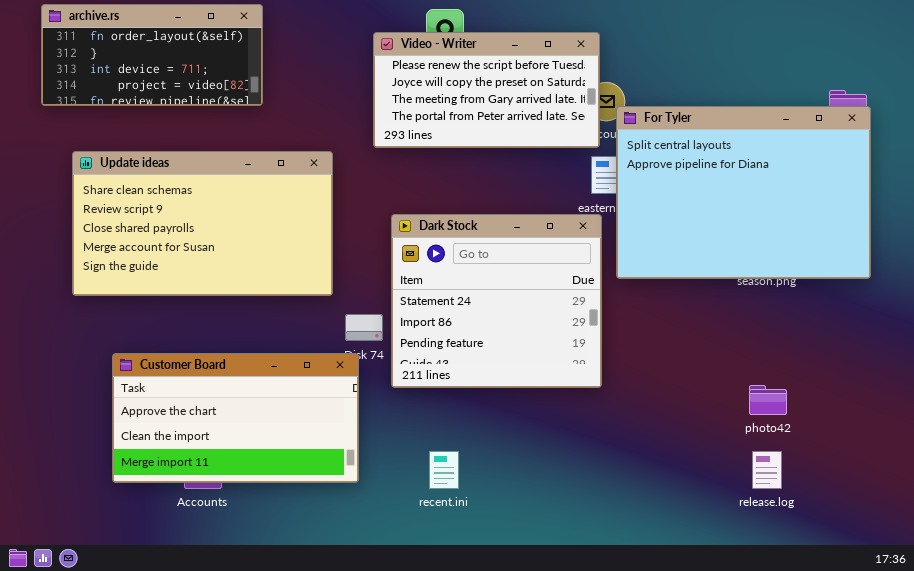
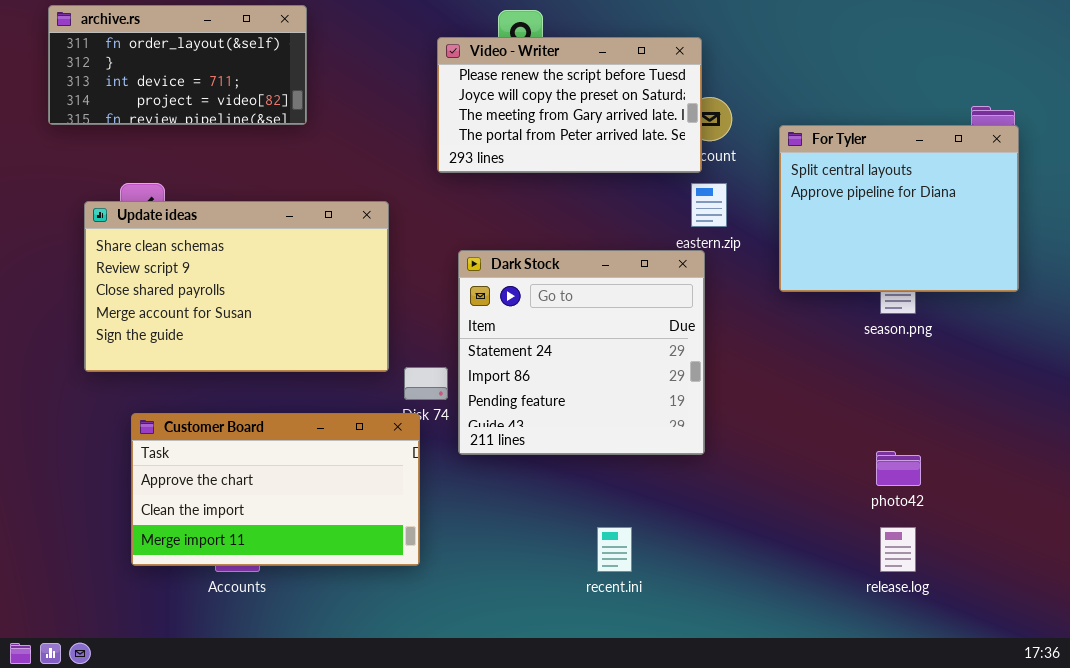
For Tyler: [616,106,871,279] -> [779,125,1019,292], resized
Update ideas: [72,151,333,296] -> [84,201,389,372], moved
recent.ini: [429,451,459,489] -> [597,527,632,572], moved

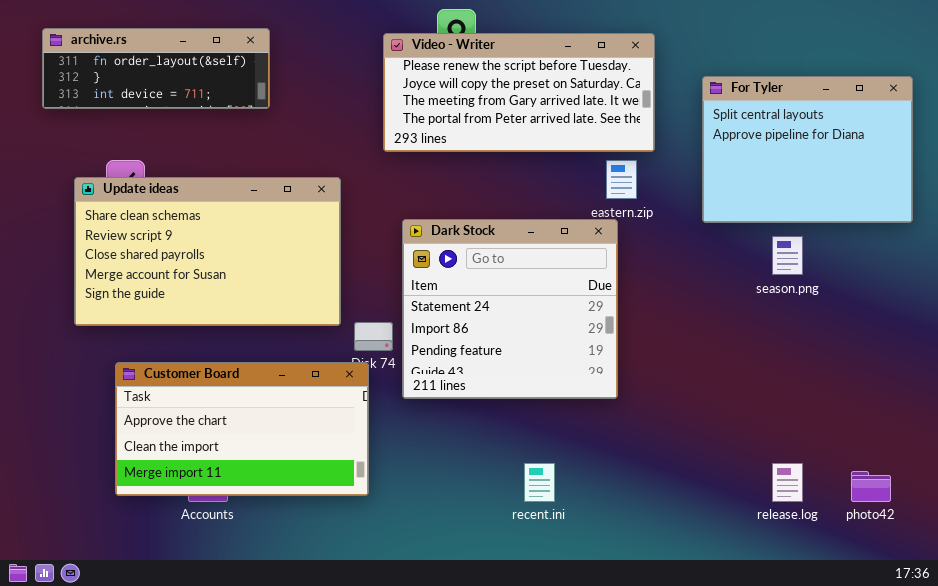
archive.rs: [48,5,307,125] -> [42,28,270,109], resized
Video - Writer: [437,37,702,173] -> [383,33,655,152], resized
For Tyler: [779,125,1019,292] -> [702,76,913,223], moved
photo42: [876,451,921,486] -> [851,471,891,502], moved

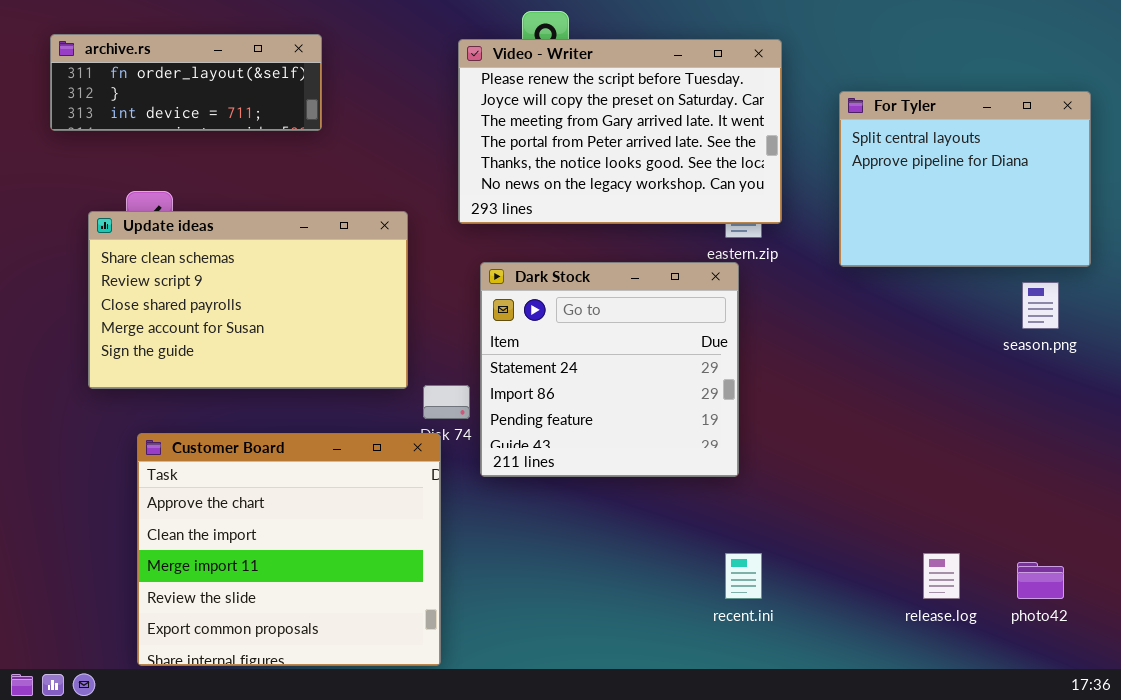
Video - Writer: [383,33,655,152] -> [458,39,782,224], resized
season.png: [772,236,803,275] -> [1022,282,1059,329], moved
Customer Board: [115,362,369,496] -> [137,433,441,666], resized
recent.ini: [524,463,555,502] -> [725,553,762,599], moved

